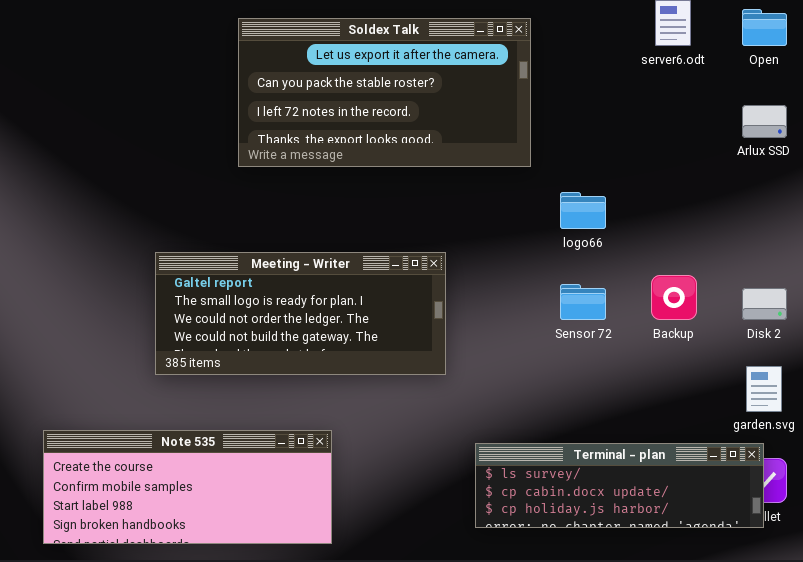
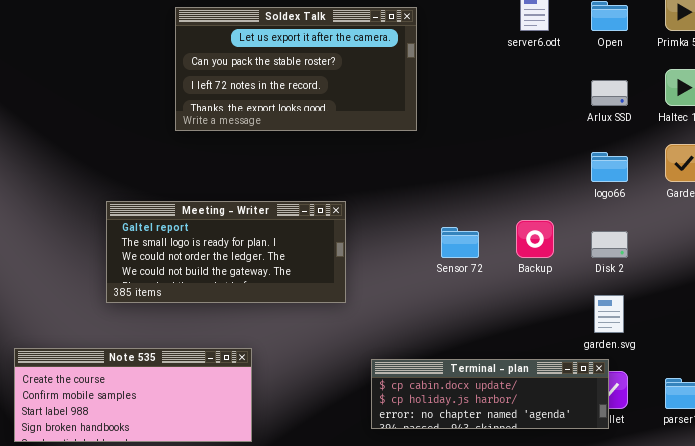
logo66: [560,192,606,229] -> [591,152,628,182], moved
Terminal - plan: [475,443,764,528] -> [371,359,609,429], scrolled down 1 row

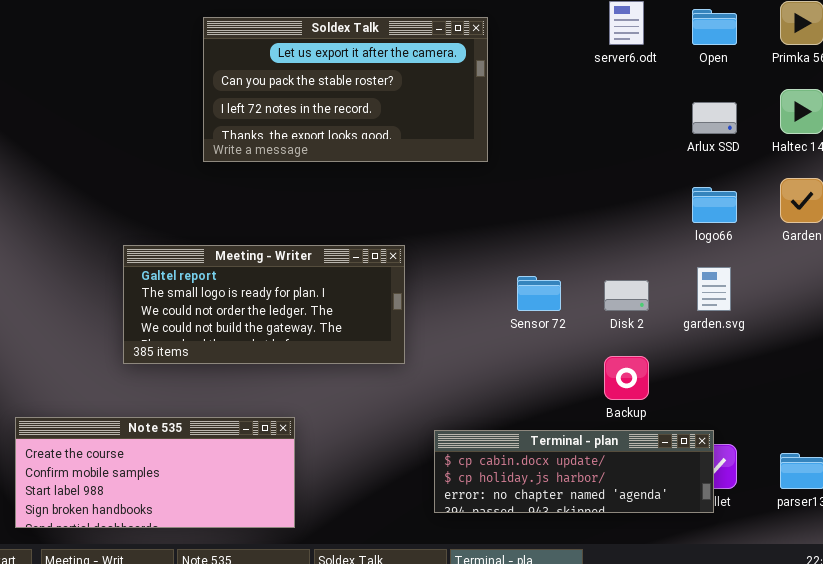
Backup: [516,220,554,258] -> [604,356,649,400], moved
Disk 2: [591,231,628,258] -> [604,280,649,311], moved
garden.svg: [594,295,624,333] -> [697,267,731,311], moved

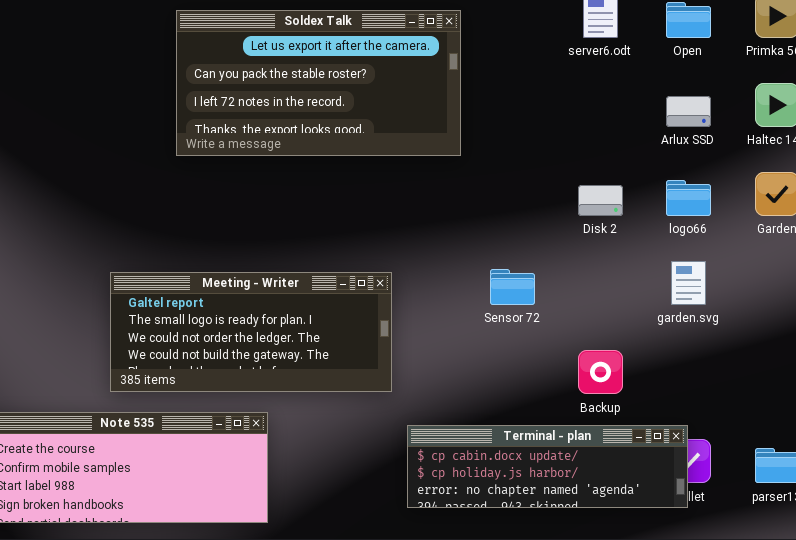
Meeting - Writer: [123,245,405,364] -> [110,272,392,392], moved
Disk 2: [604,280,649,311] -> [578,185,623,216], moved

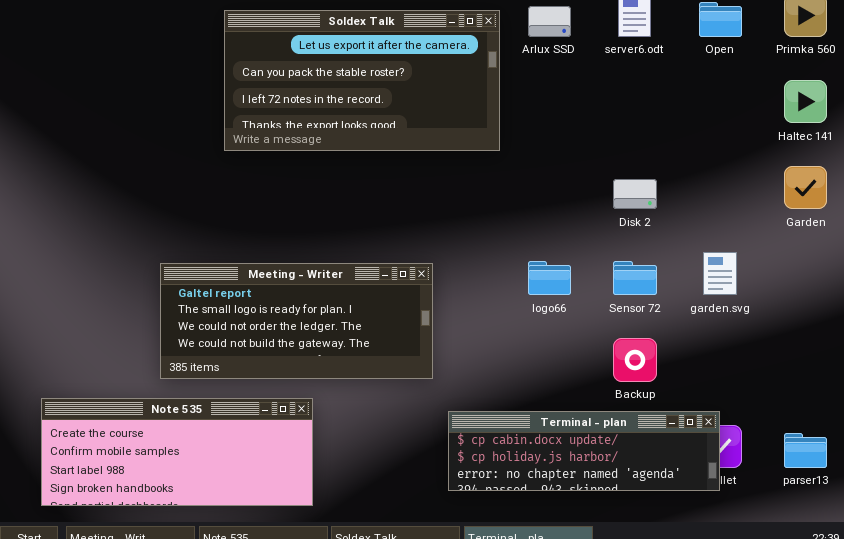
Arlux SSD: [666,96,711,127] -> [528,6,571,37], moved
logo66: [666,180,711,216] -> [528,261,571,295], moved
Sensor 72: [490,269,535,305] -> [613,261,657,295], moved

